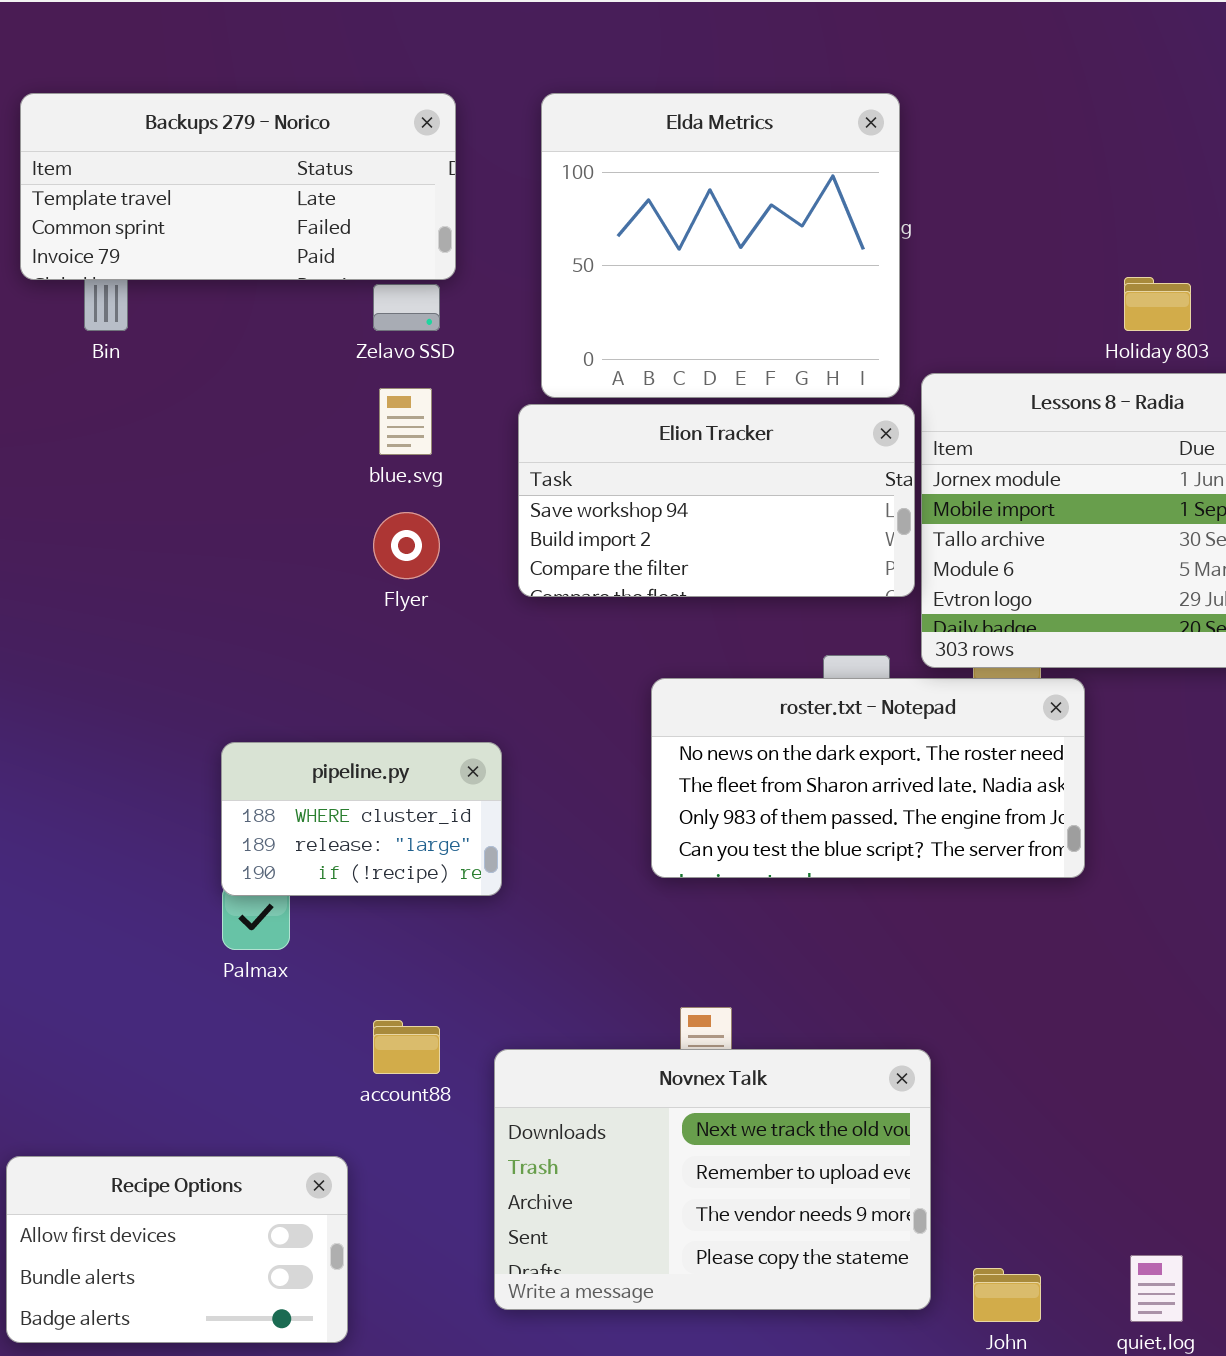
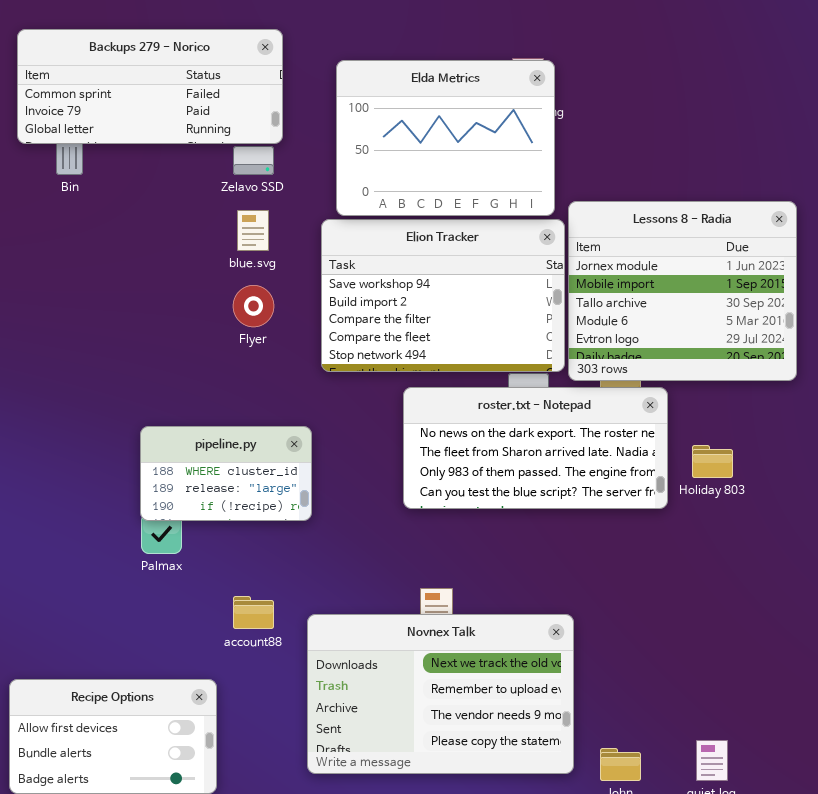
Backups 279 - Norico: [20,93,456,280] -> [17,29,283,144], scrolled down 1 row
Elda Metrics: [541,93,900,398] -> [336,60,555,216], resized
Holiday 803: [1124,277,1191,331] -> [692,445,733,478], moved
Elion Tracker: [518,404,915,597] -> [321,219,565,372], resized

